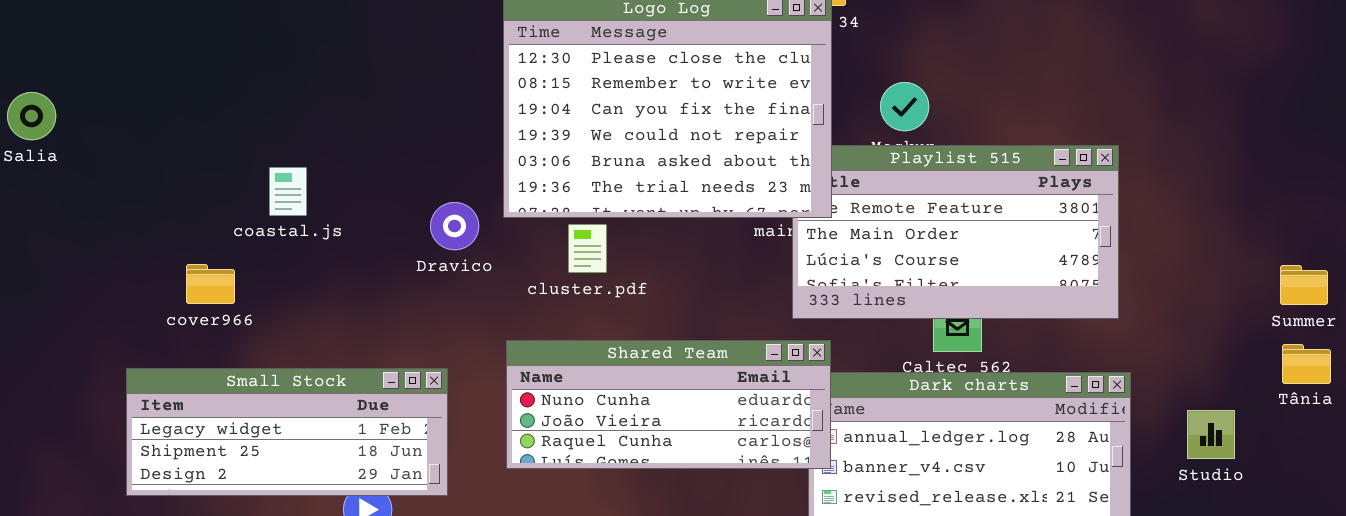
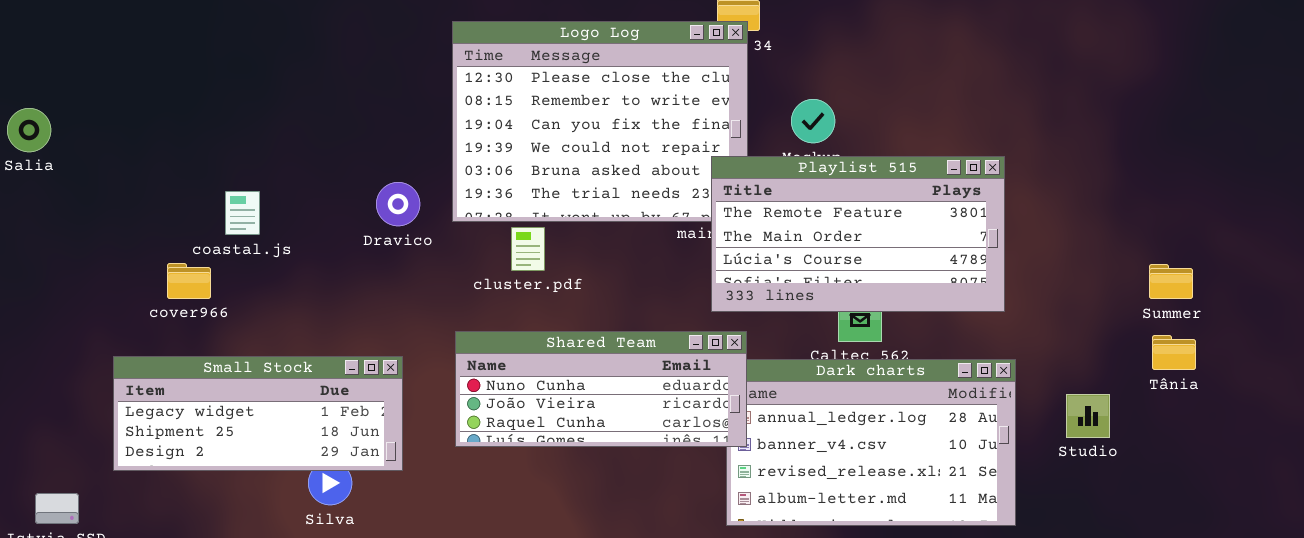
Playlist 515: [792,145,1119,319] -> [711,156,1005,312], raised
coastal.js: [269,167,307,216] -> [225,191,260,235], moved
Dravico: [430,202,479,250] -> [376,182,420,226], moved

